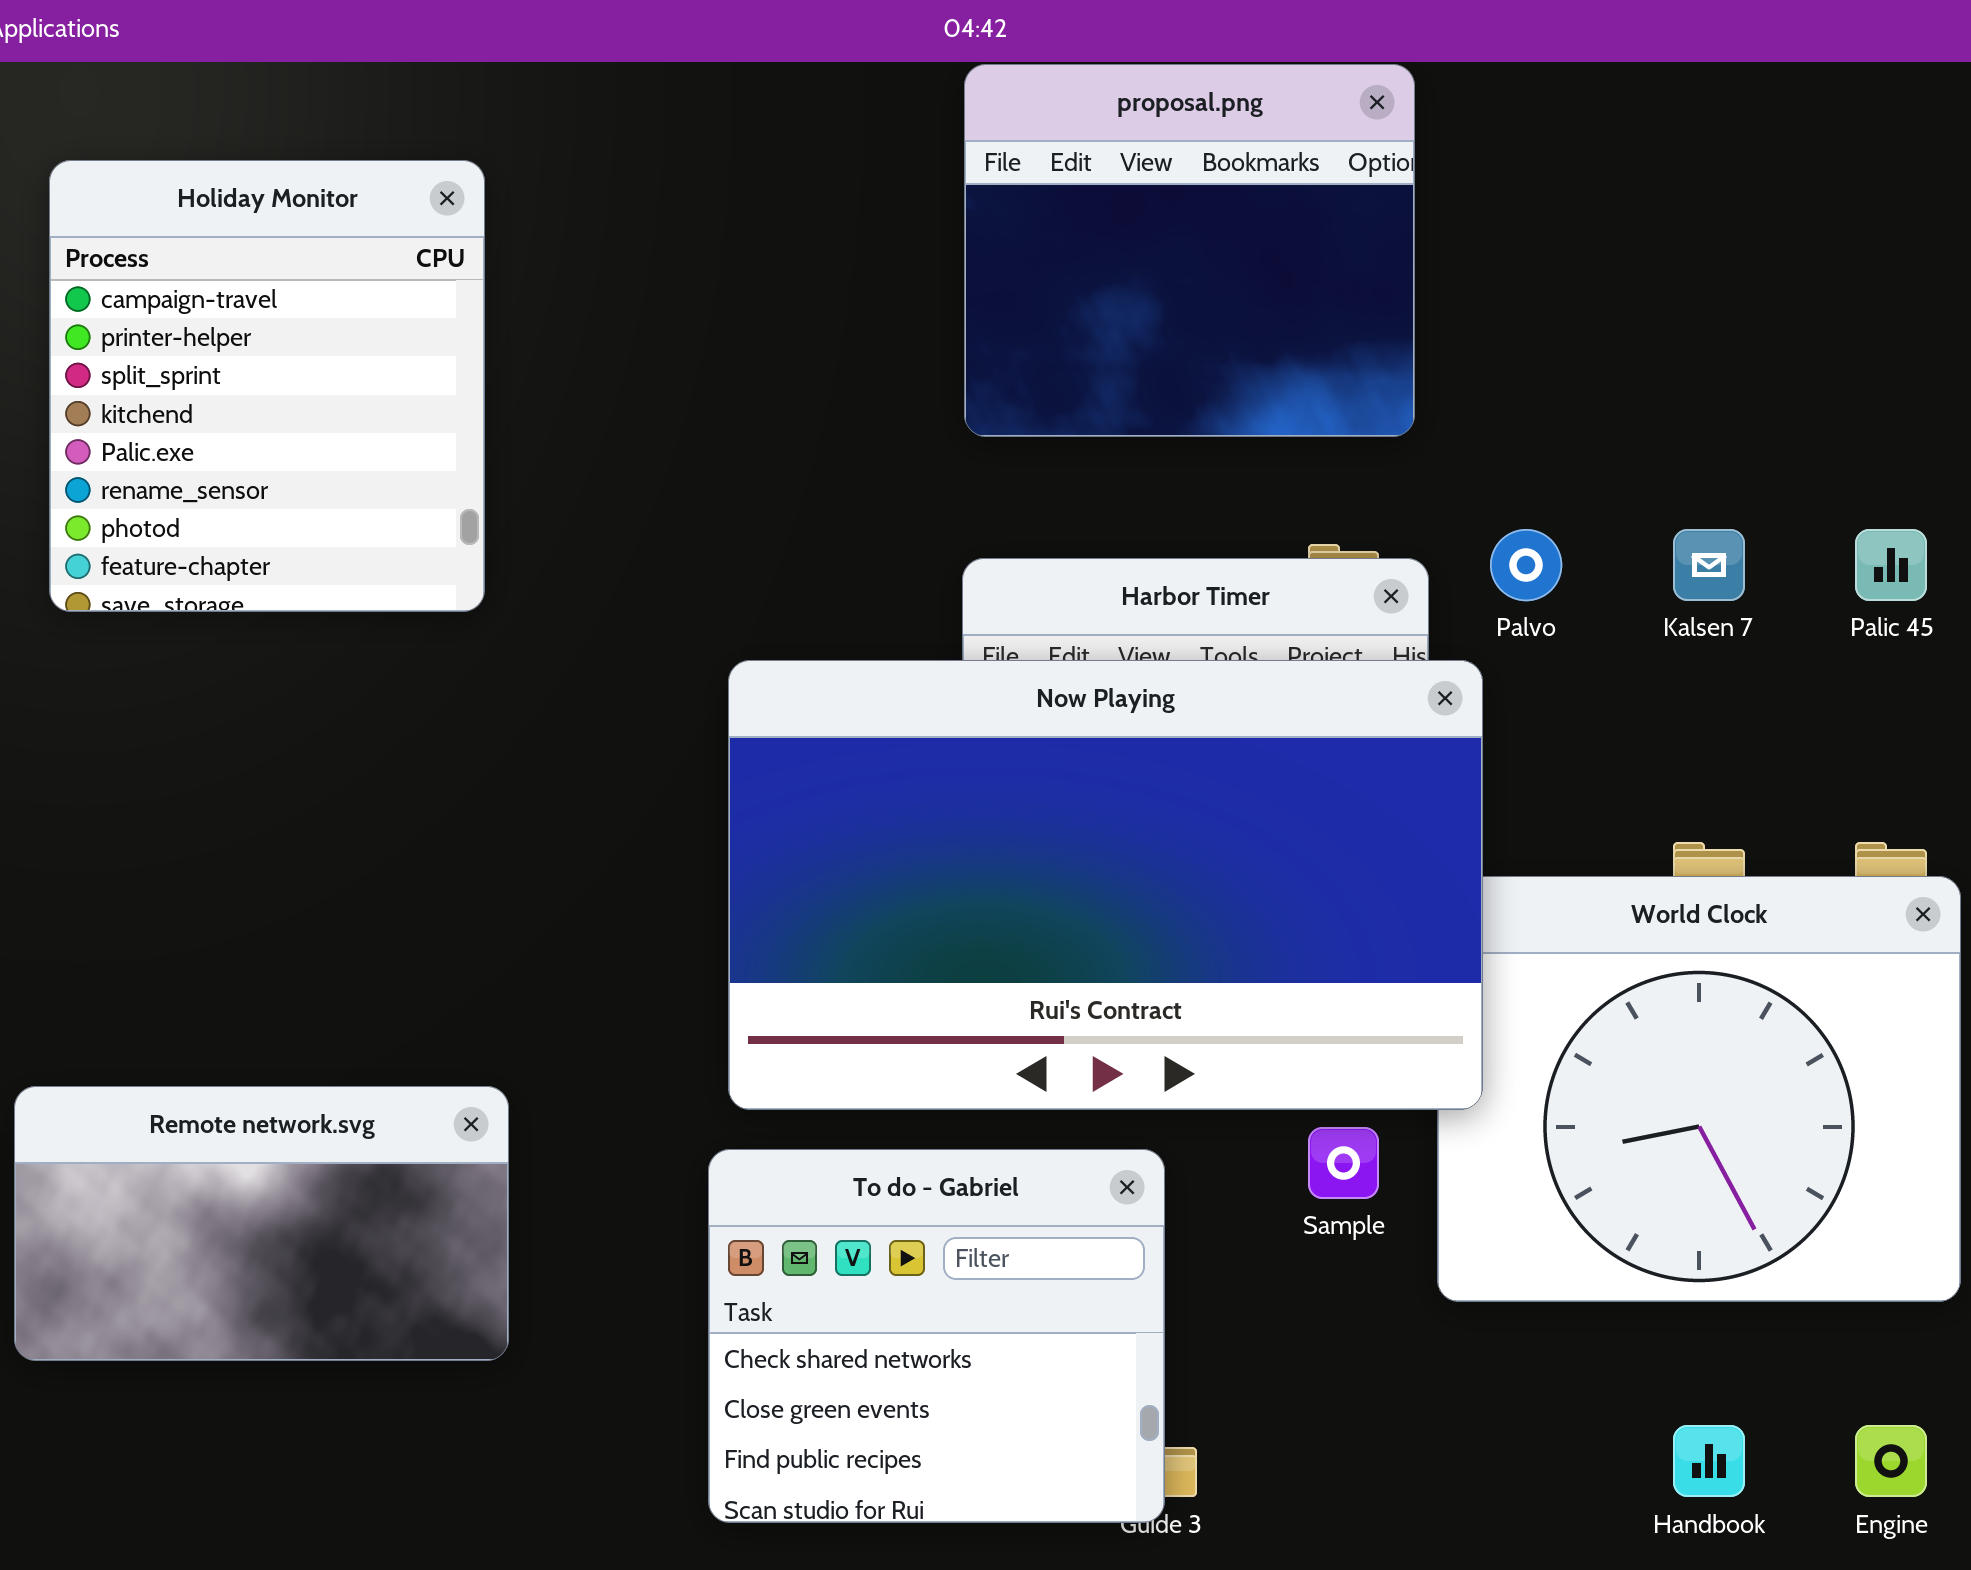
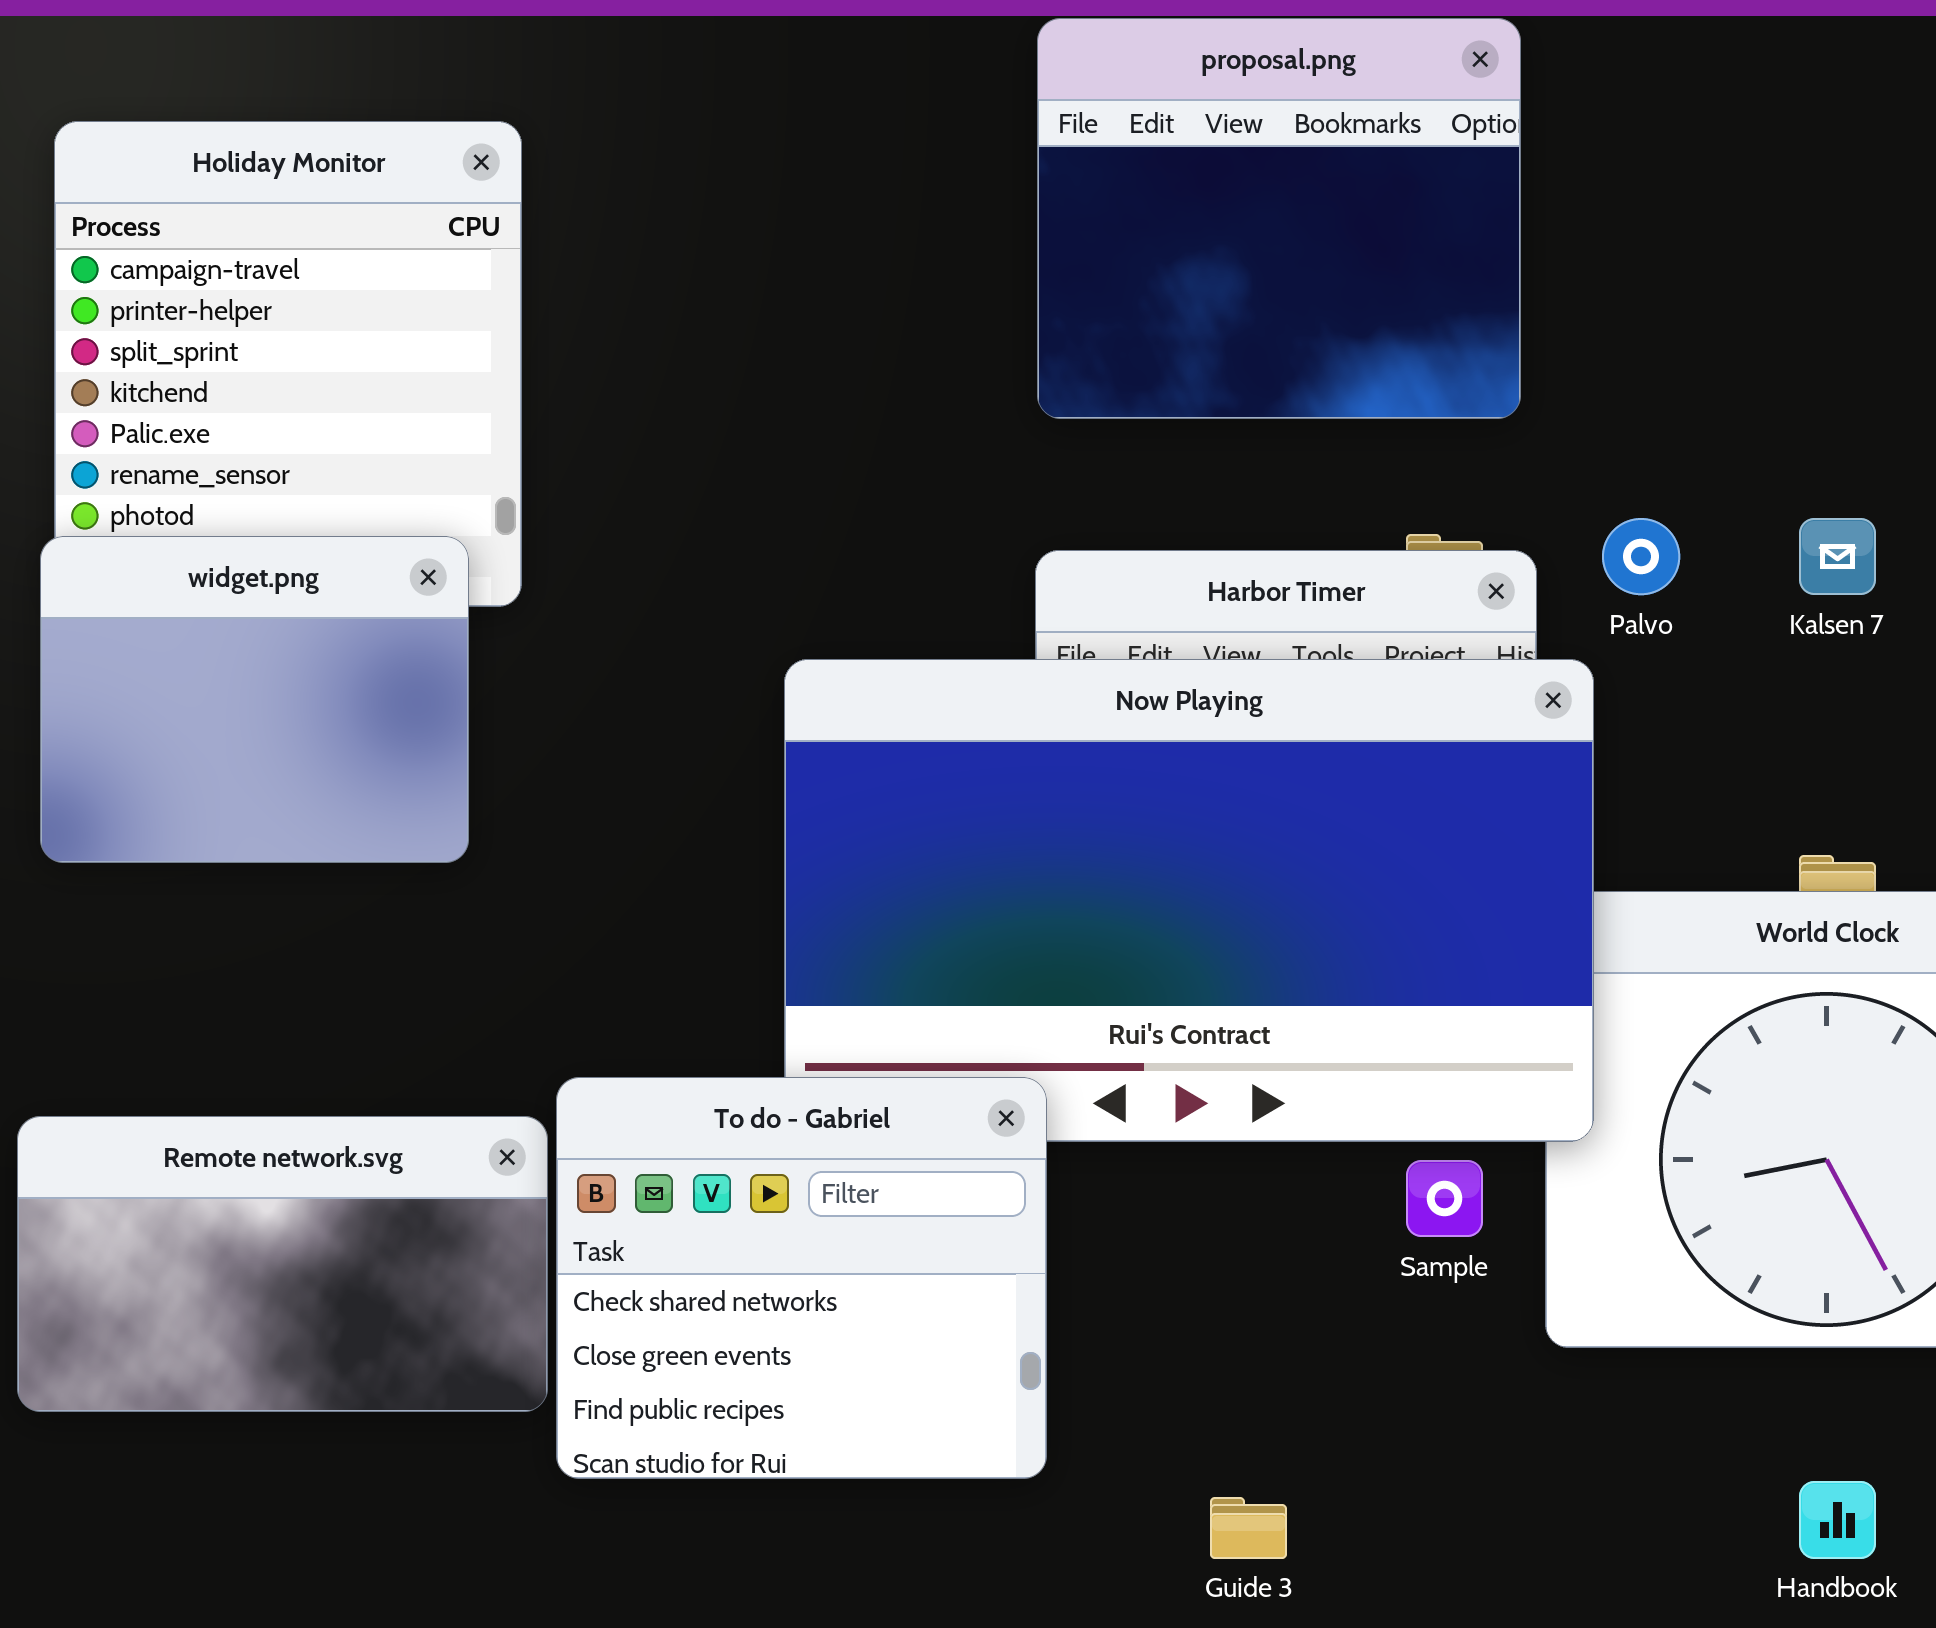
widget.png: none -> [40,536,469,863], opened
To do - Gabriel: [708,1149,1165,1523] -> [556,1077,1047,1479], moved

